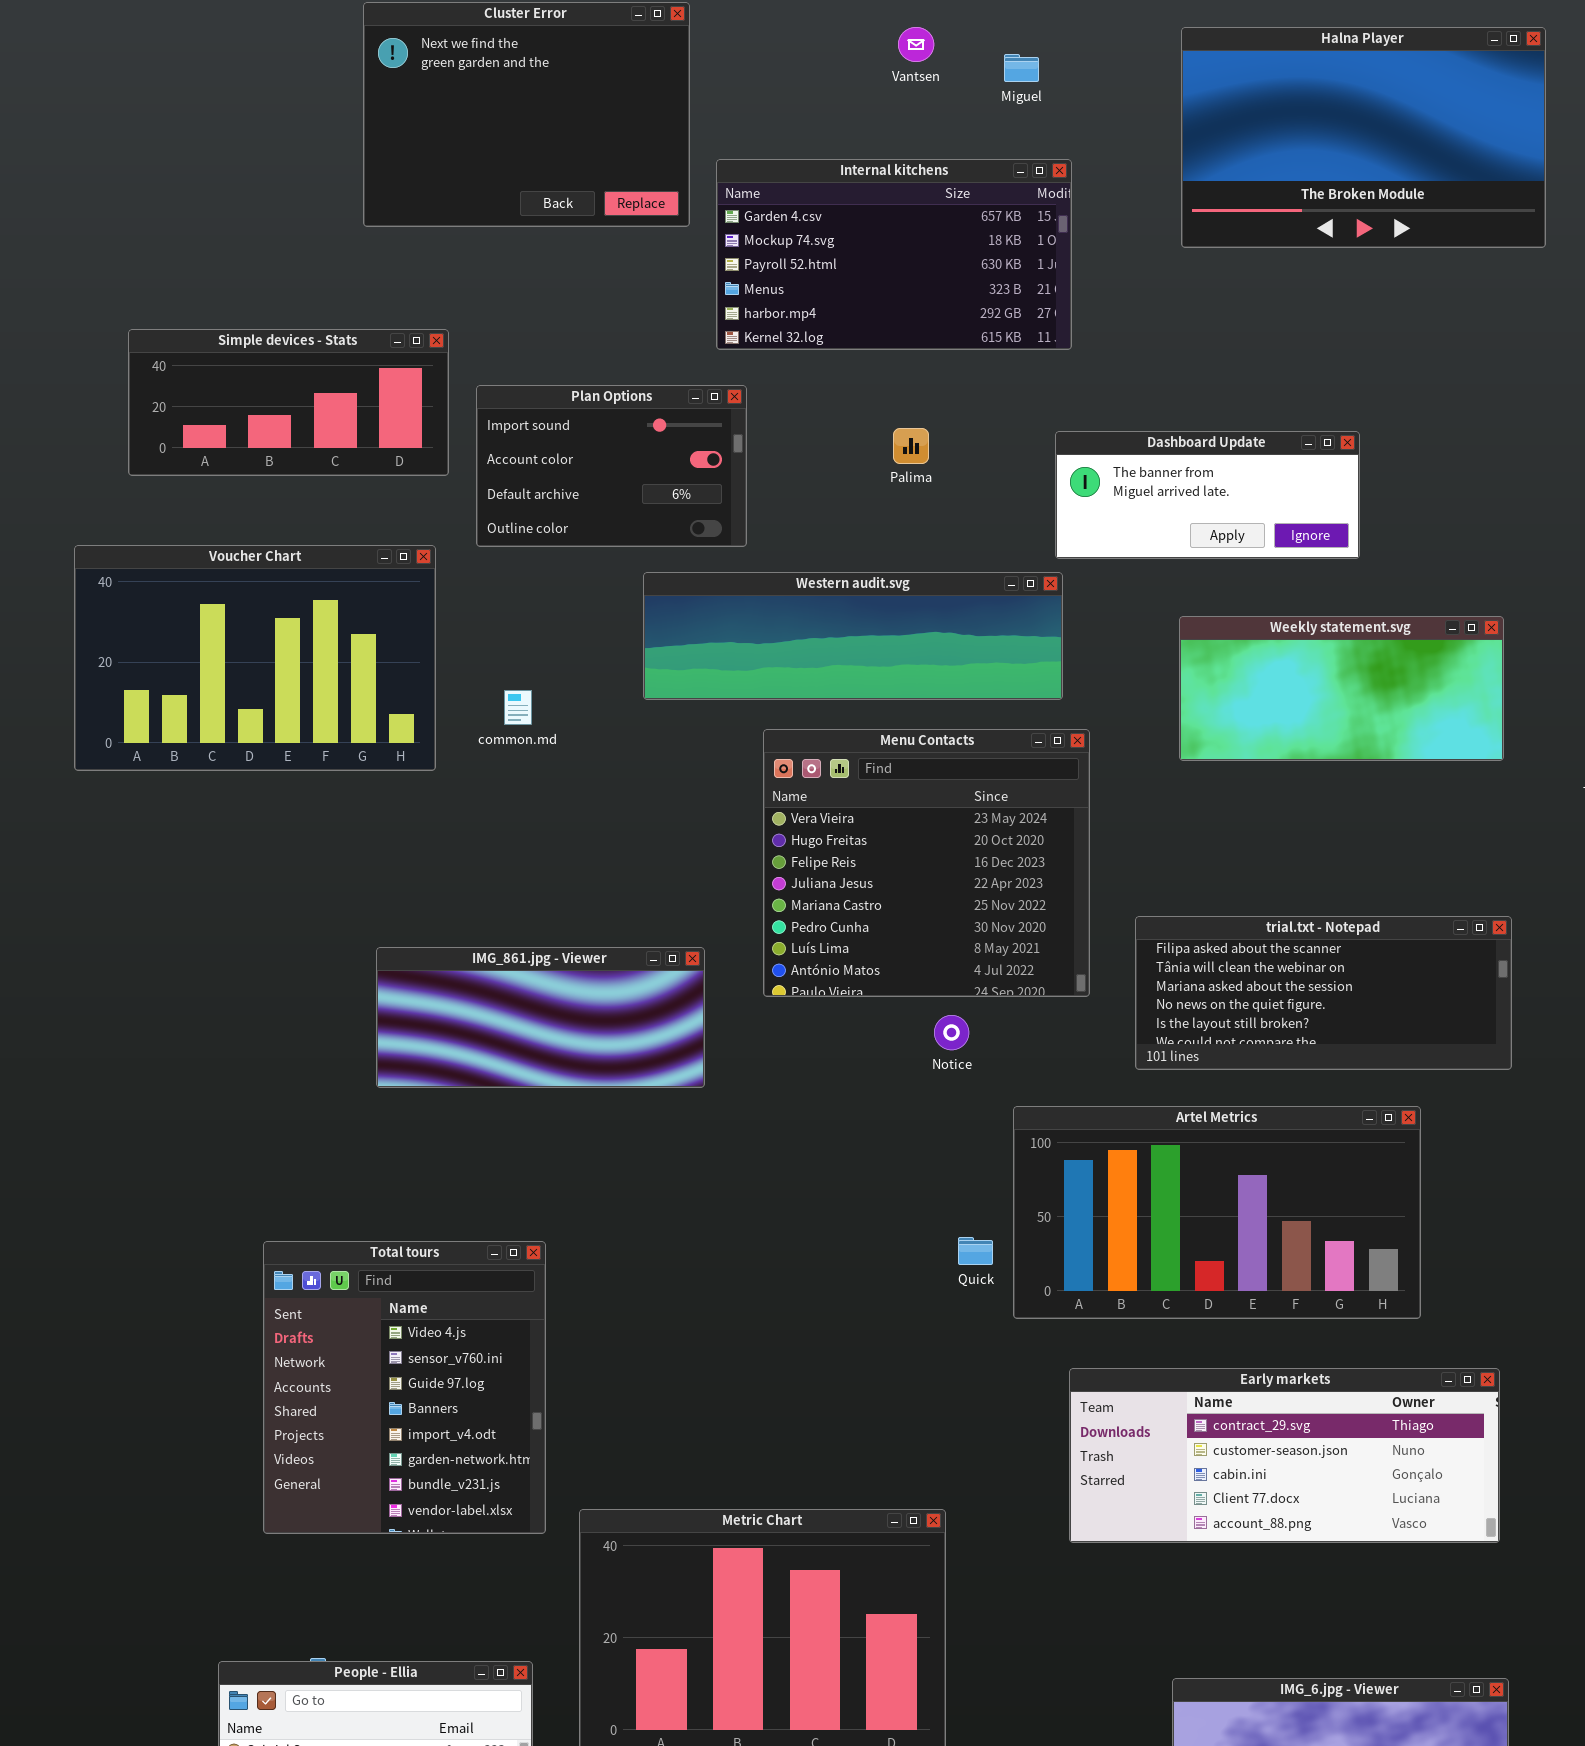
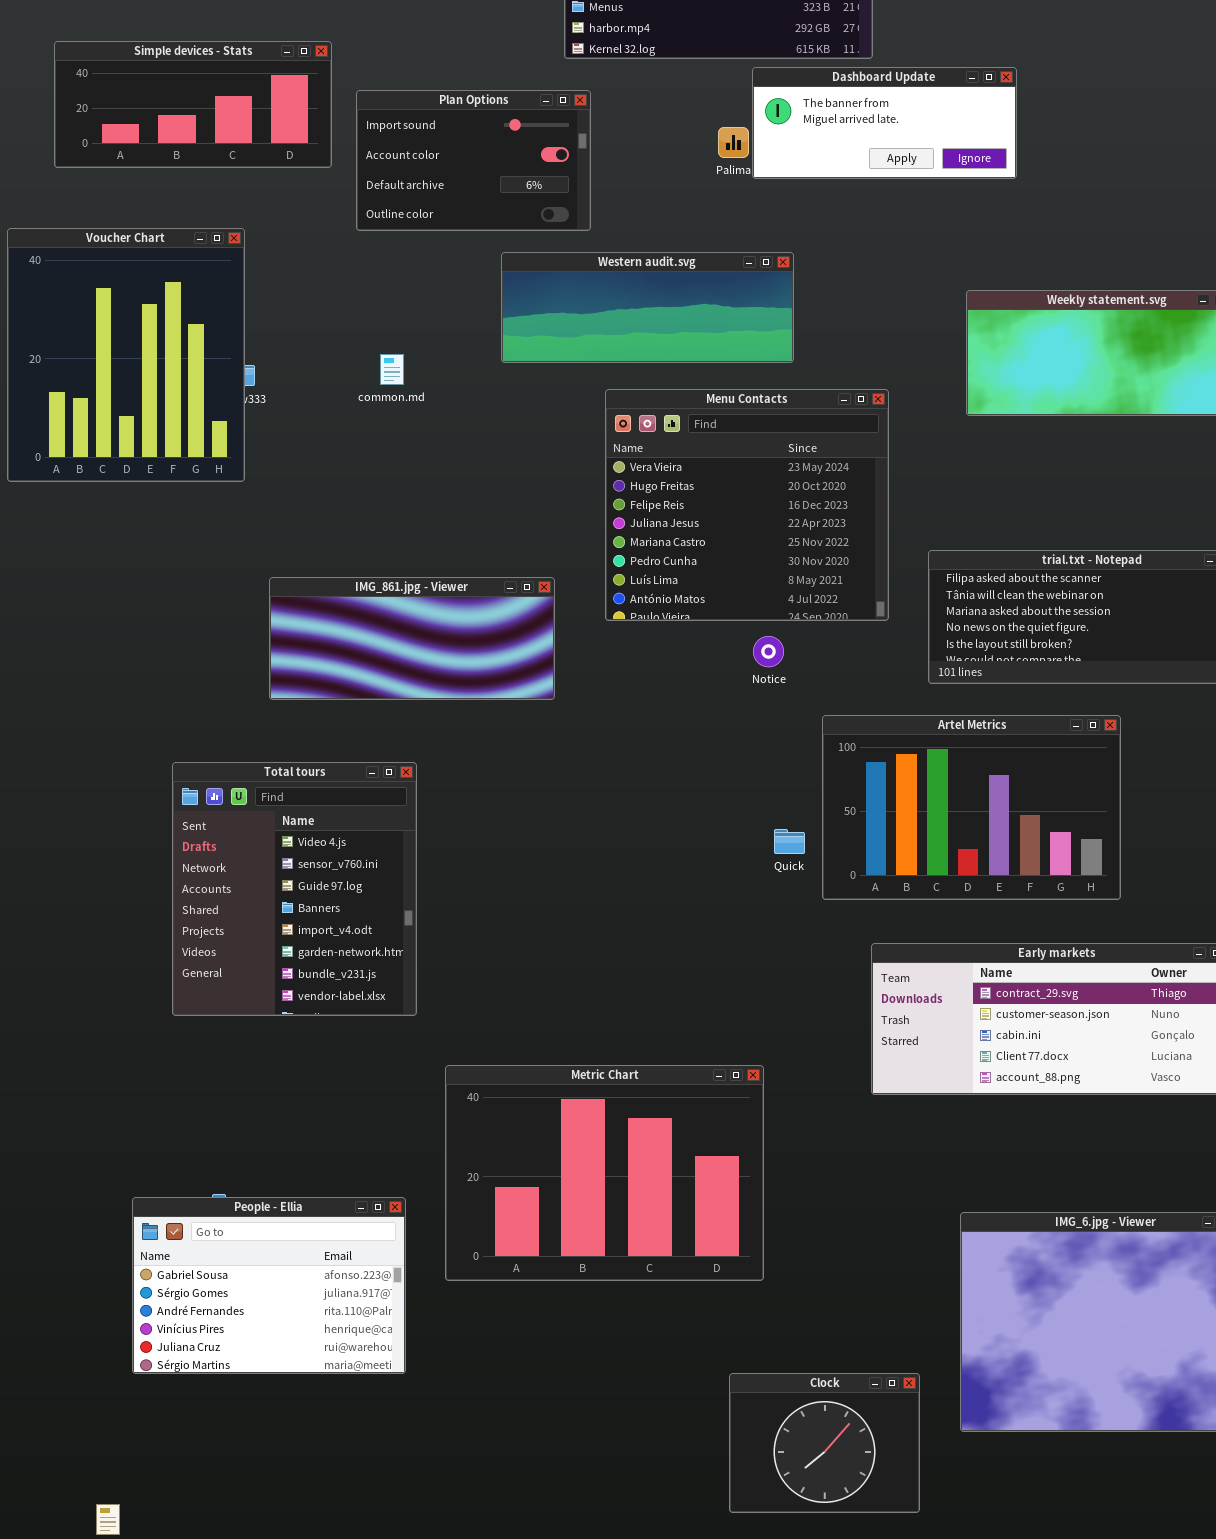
Dashboard Update: [1055,431,1360,559] -> [752,67,1017,179], moved
Voucher Chart: [74,545,436,771] -> [7,228,245,482], resized
Western audit.svg: [643,572,1063,700] -> [501,252,794,363], resized
Artel Metrics: [1013,1106,1421,1319] -> [822,715,1121,900], resized
Total tours: [263,1241,546,1534] -> [172,762,417,1016], moved

